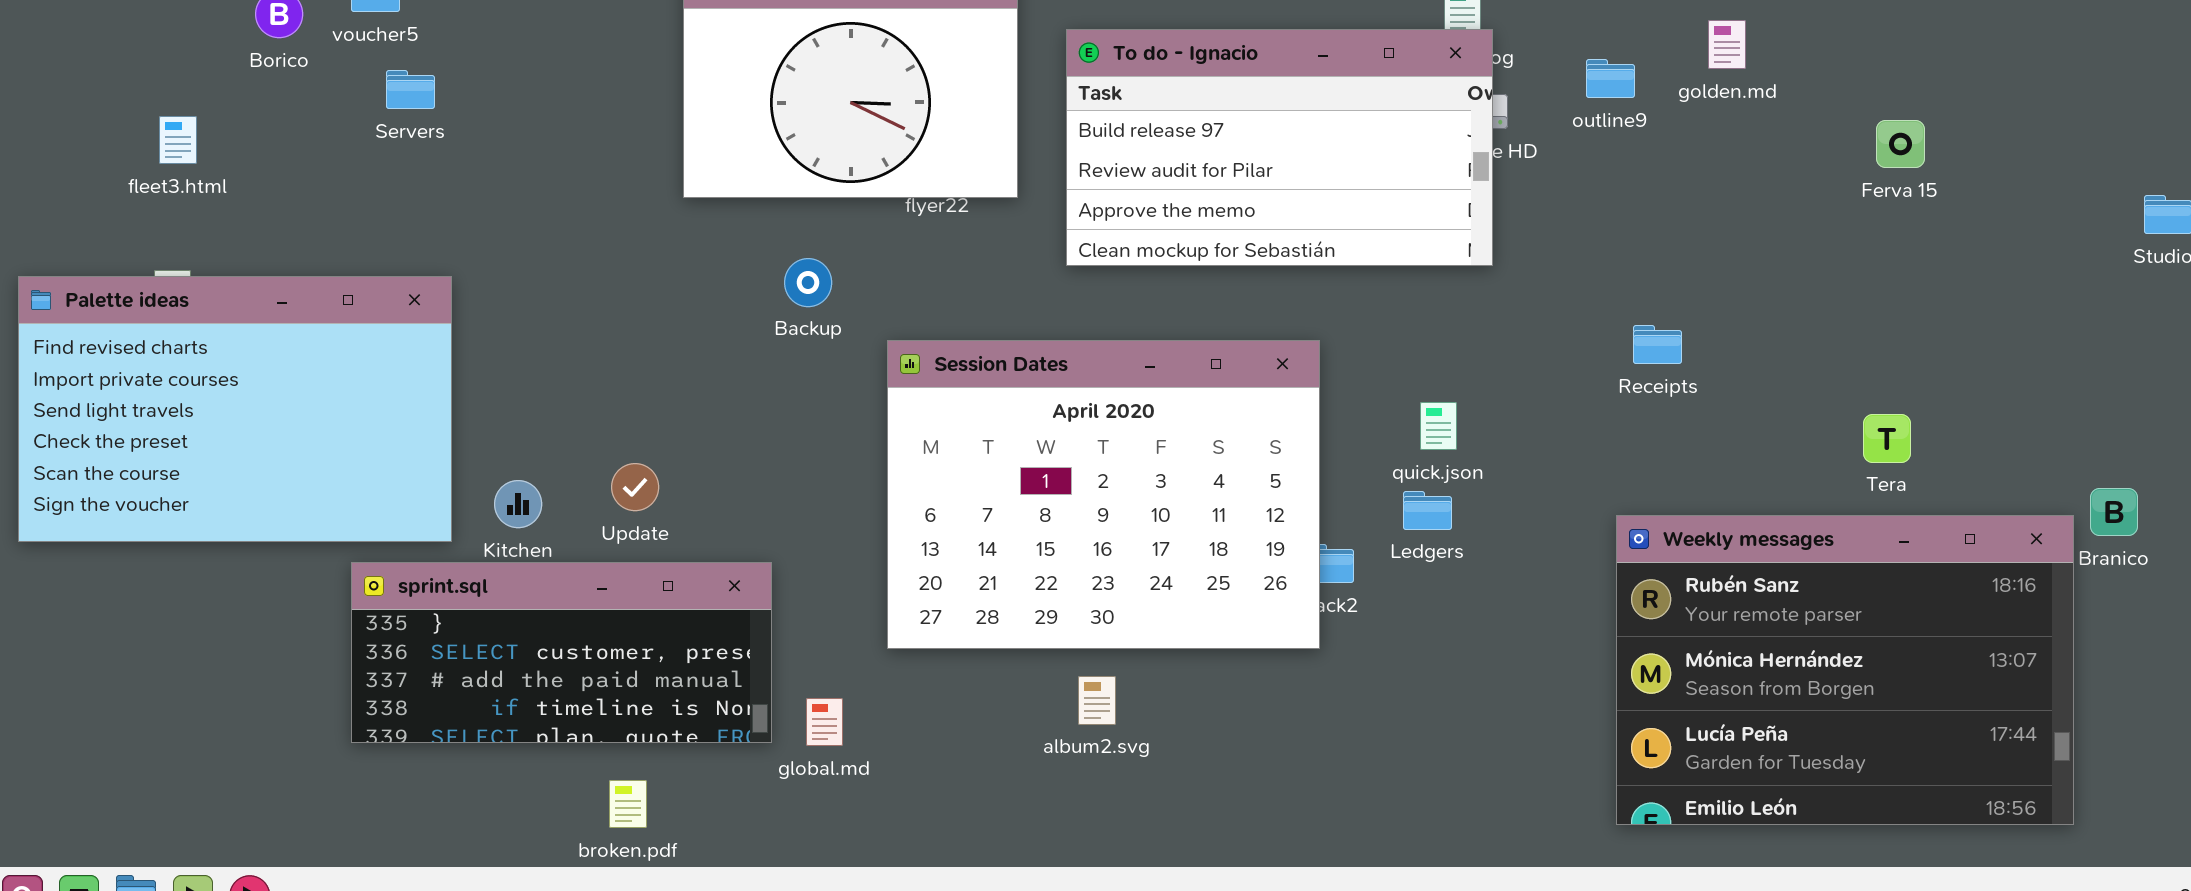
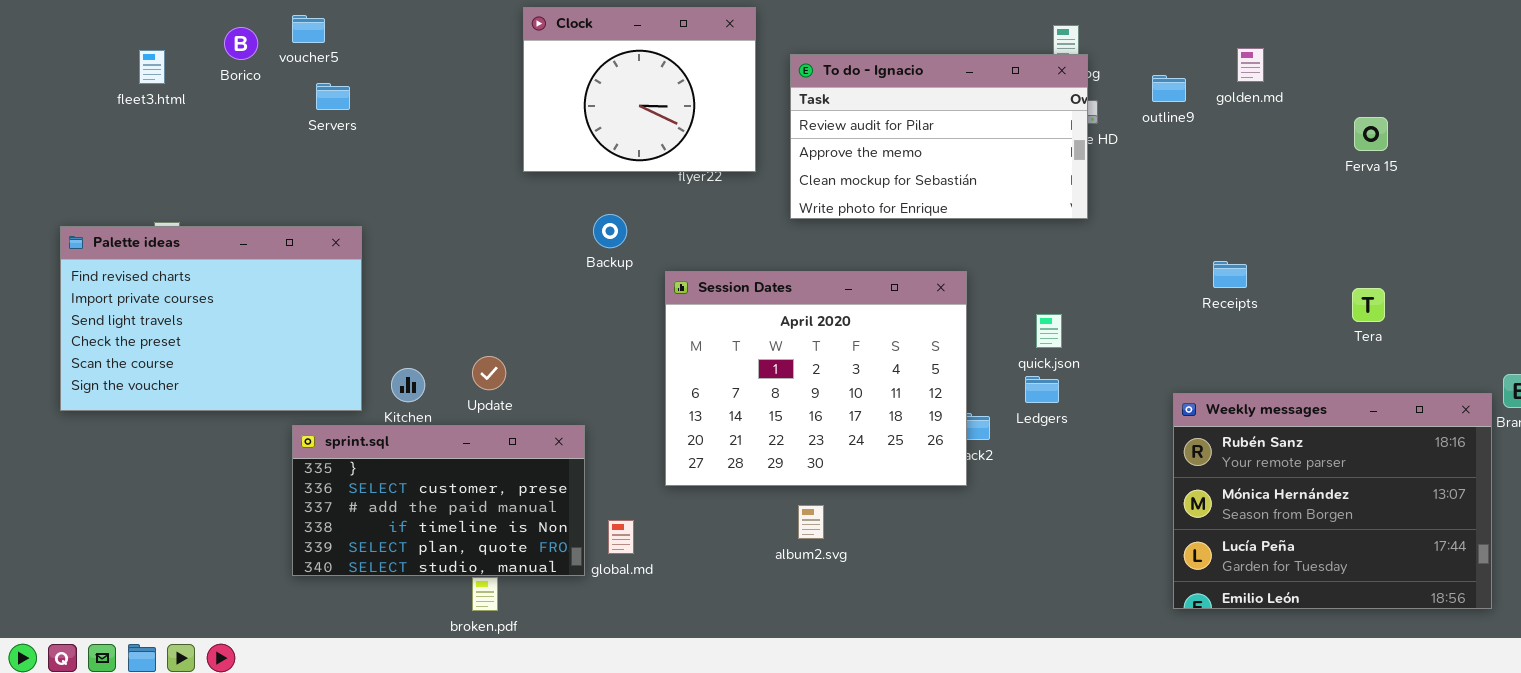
To do - Ignacio: [1066,29,1493,266] -> [790,54,1088,219], scrolled down 1 row
fleet3.html: [159,116,197,164] -> [139,50,165,84], moved
Receipts: [1633,325,1682,364] -> [1213,261,1247,288], moved
Tera: [1863,414,1911,463] -> [1352,288,1385,322], moved
sprint.sql: [351,562,772,743] -> [292,425,585,576], resized

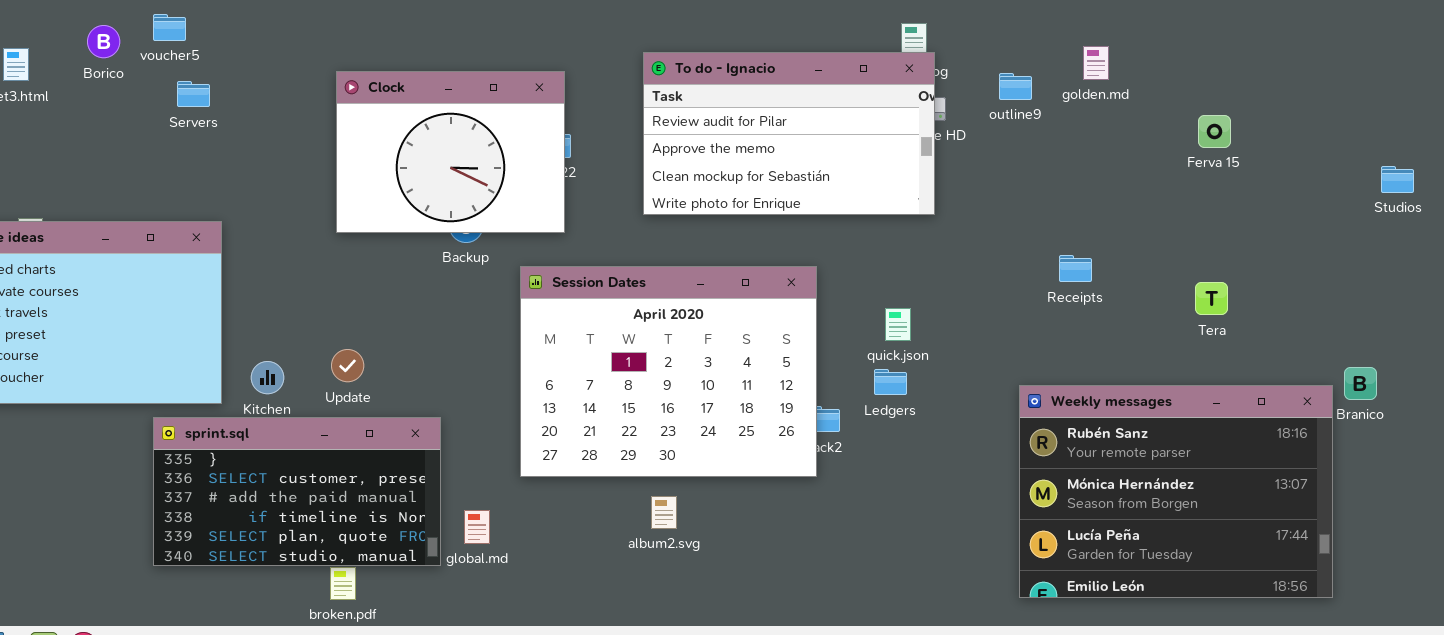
Clock: [523,7,756,172] -> [336,71,565,233], moved

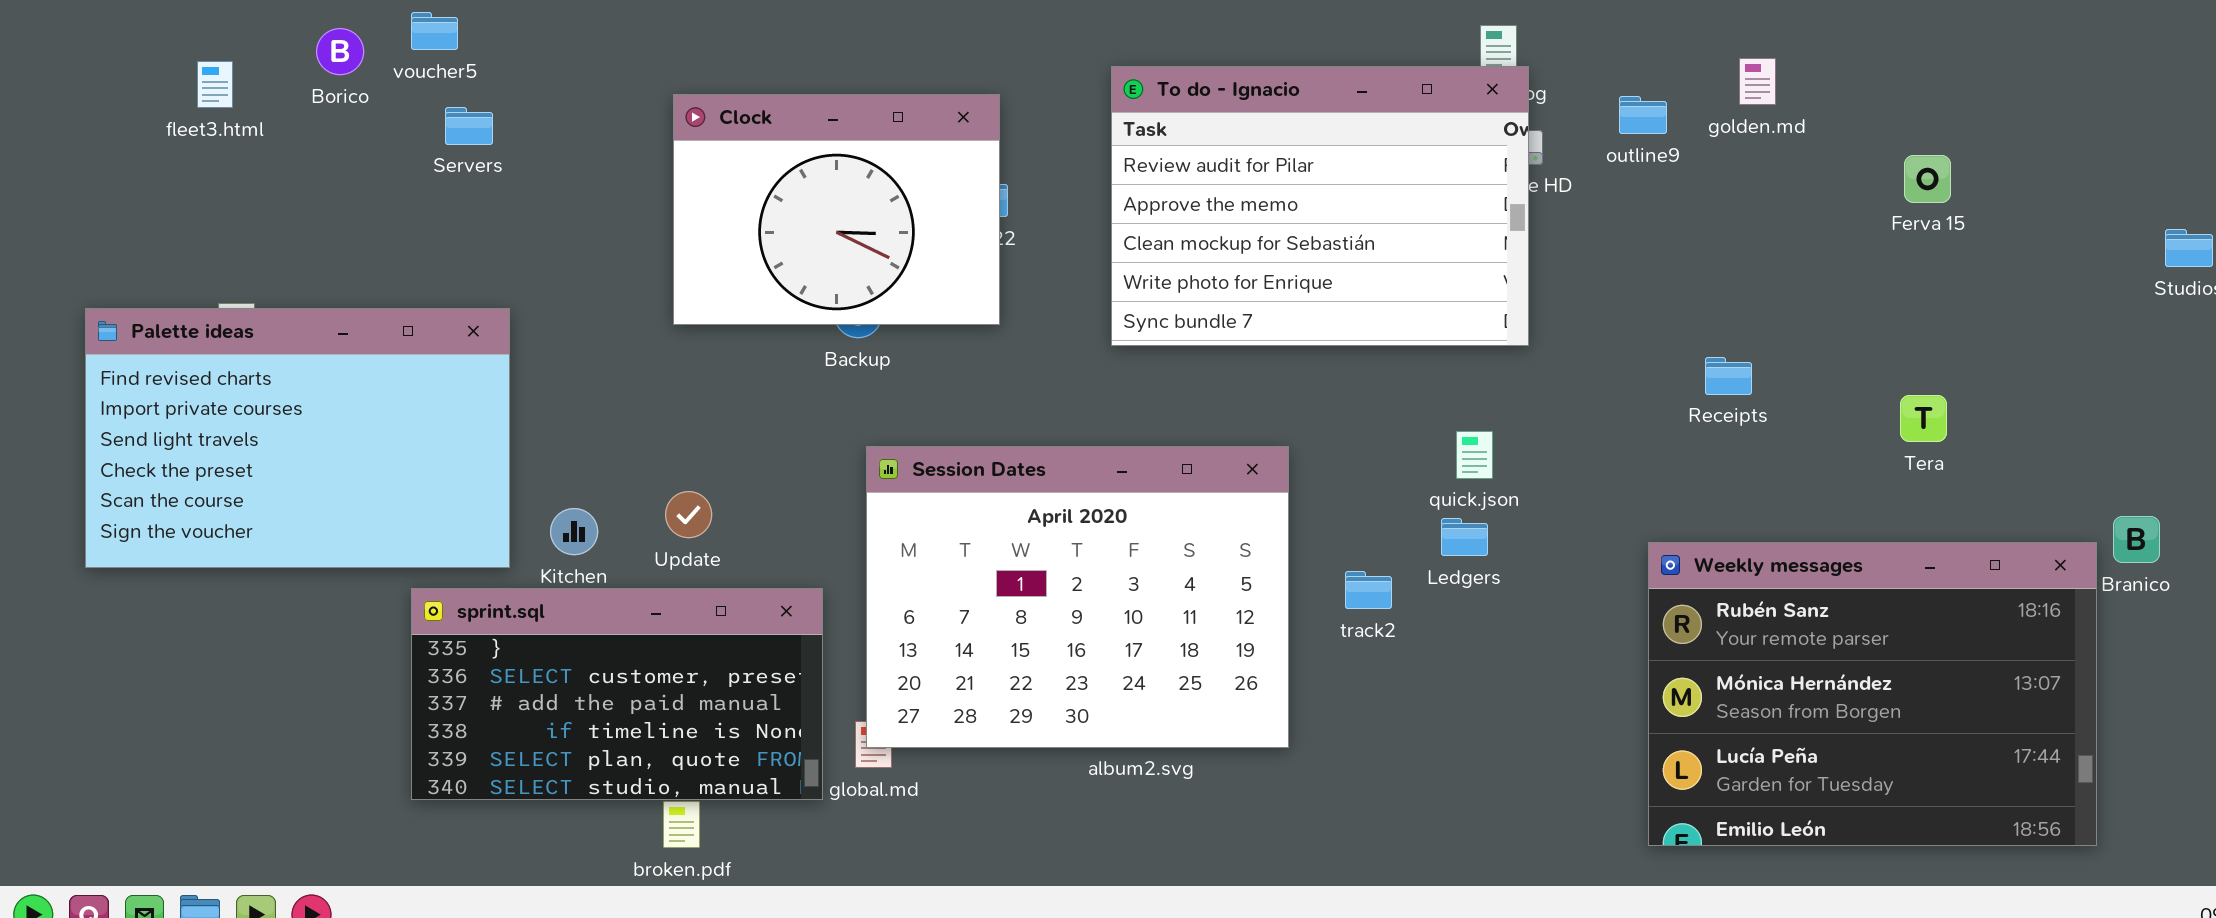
To do - Ignacio: [643,52,935,215] -> [1111,66,1529,346], resized
Session Dates: [520,266,817,477] -> [866,446,1289,748], moved

